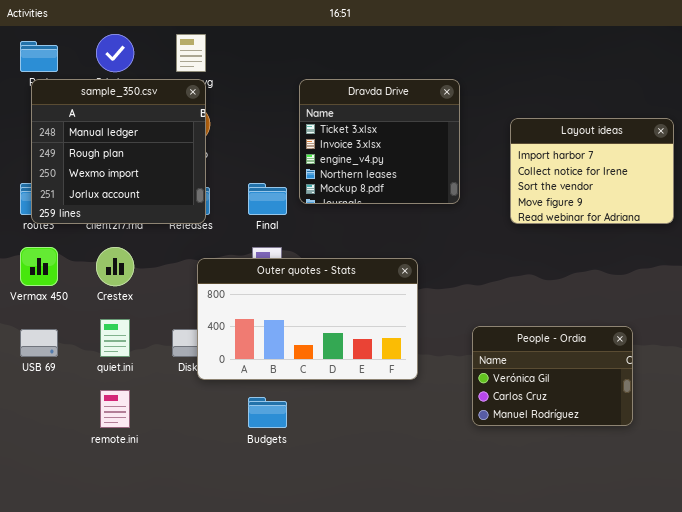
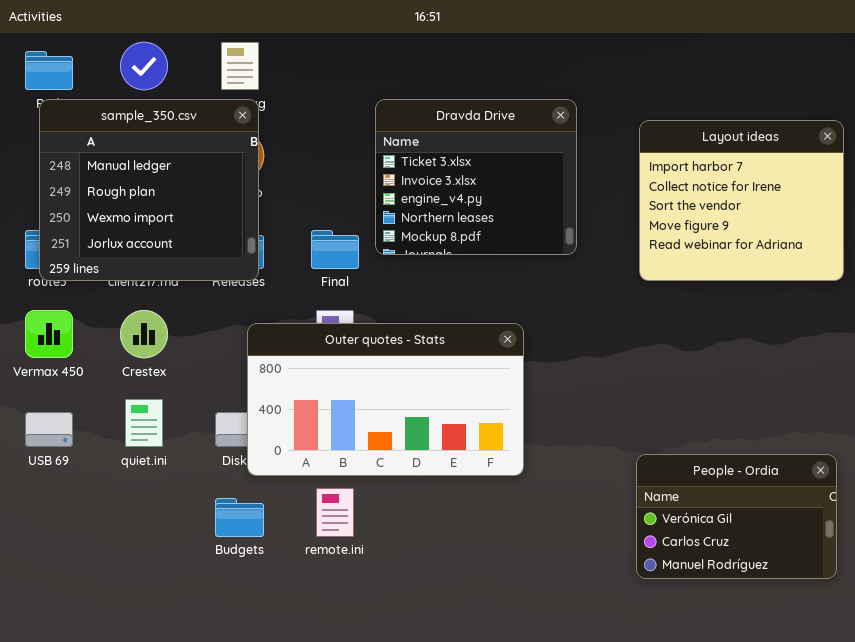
Layout ideas: [510,118,674,224] -> [639,120,844,281], resized
People - Ordia: [472,326,633,426] -> [636,454,837,579], moved
remote.ini: [100,390,130,428] -> [316,488,354,537], moved
Budgets: [248,397,287,428] -> [215,498,264,537], moved

